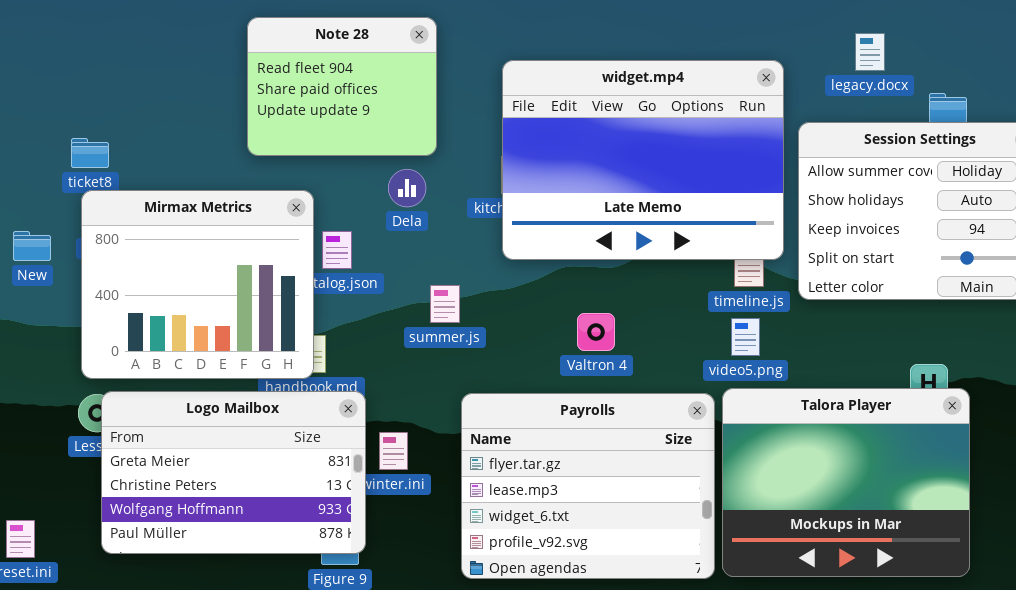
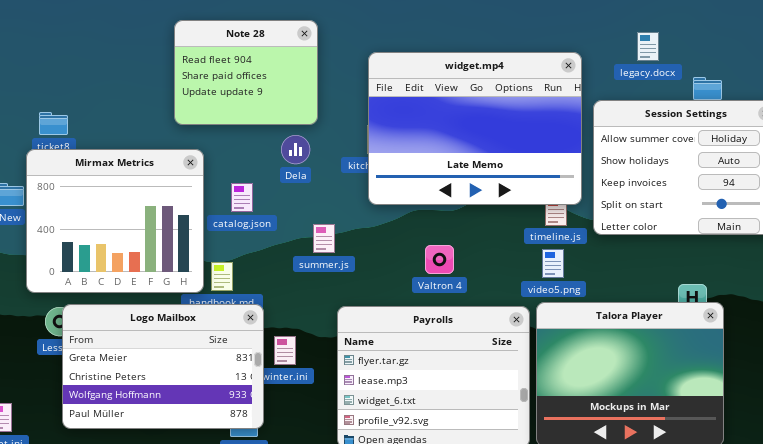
Mirmax Metrics: [81,190,314,379] -> [26,149,204,293], moved

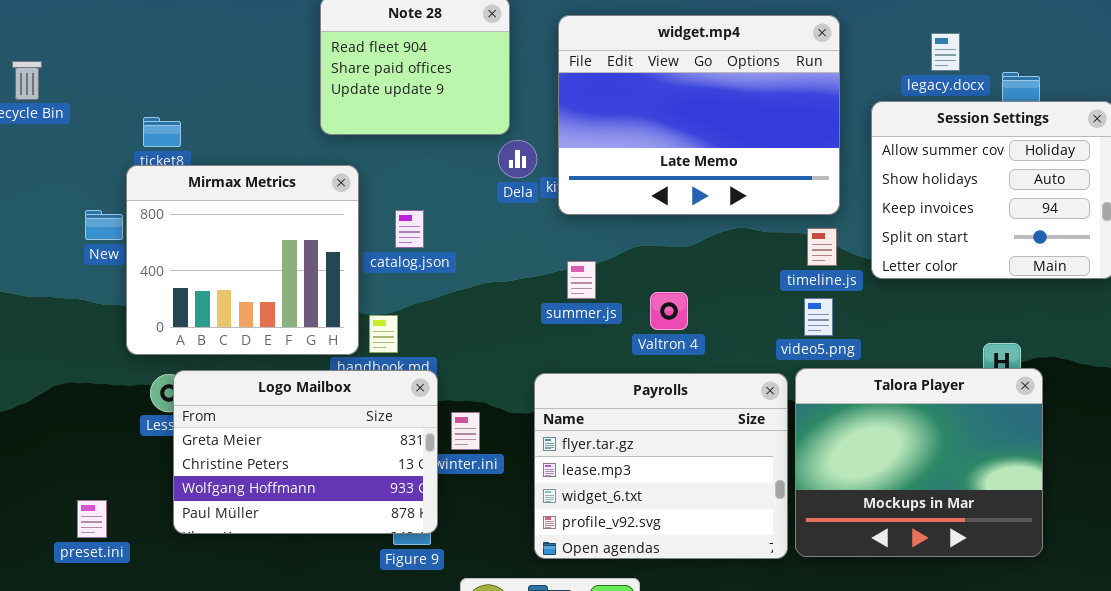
legacy.docx: [637,32,659,61] -> [931,33,960,71], moved
widget.mp4: [368,52,582,205] -> [558,15,840,215], moved
Dela: [281,135,310,164] -> [498,140,537,178], moved
summer.js: [313,224,335,253] -> [567,261,596,299], moved

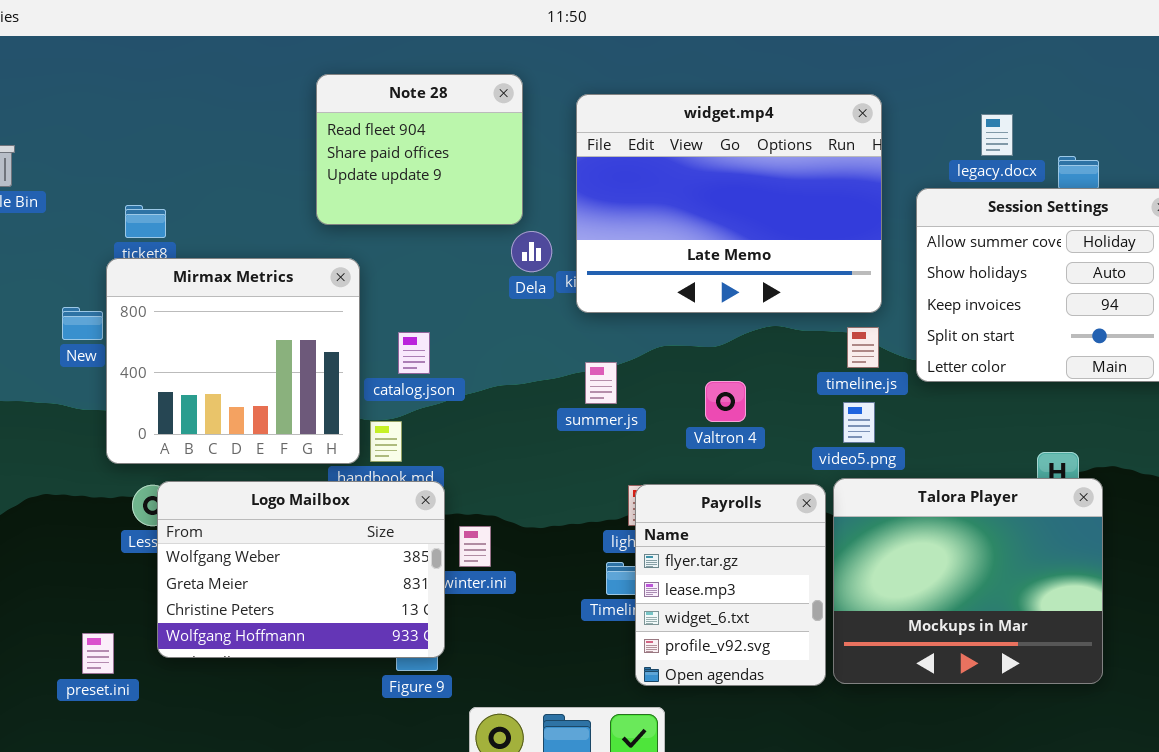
catalog.json: [395,210,424,248] -> [398,332,430,374], moved
Valtron 4: [650,292,688,330] -> [705,381,746,422], moved
Logo Mailbox: [173,370,438,534] -> [157,481,445,658], scrolled up 1 row
Payrolls: [534,373,788,559] -> [635,484,826,686], resized
preset.ini: [77,500,107,538] -> [82,633,114,674], moved

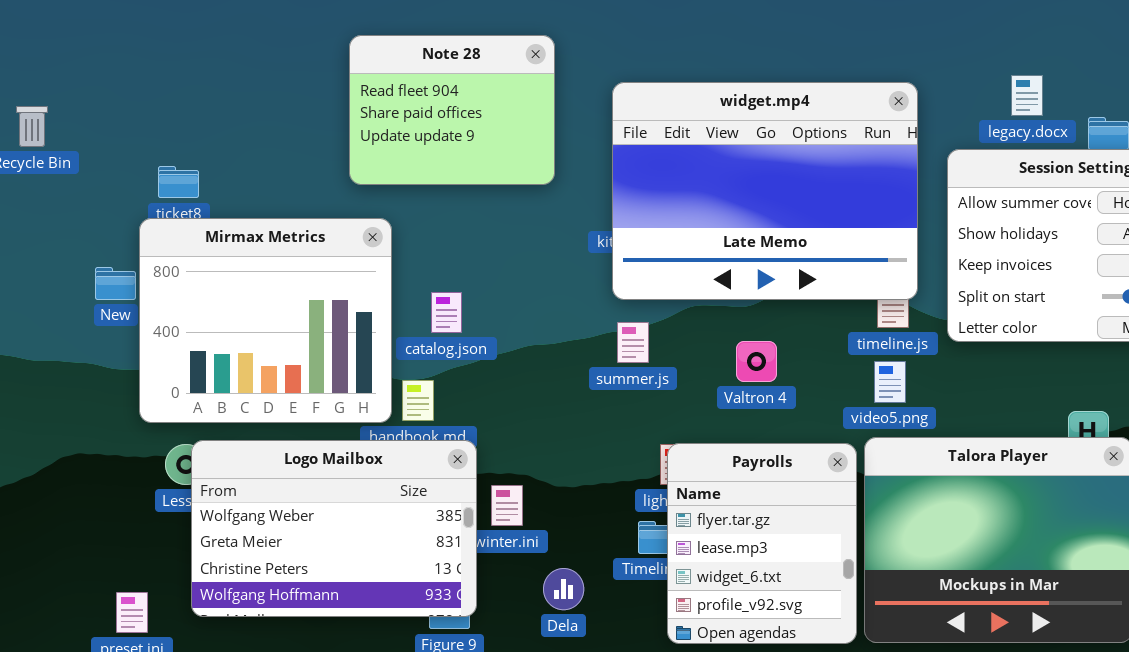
widget.mp4: [576,94,882,313] -> [612,82,918,300], moved
Dela: [511,231,552,272] -> [543,568,584,610], moved

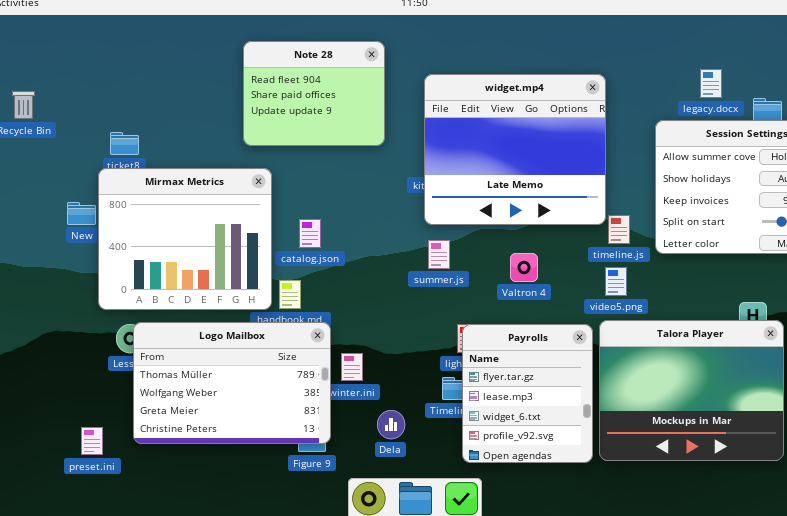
widget.mp4: [612,82,918,300] -> [424,74,606,225], resized
Logo Mailbox: [191,440,477,617] -> [133,322,331,444], scrolled up 1 row

